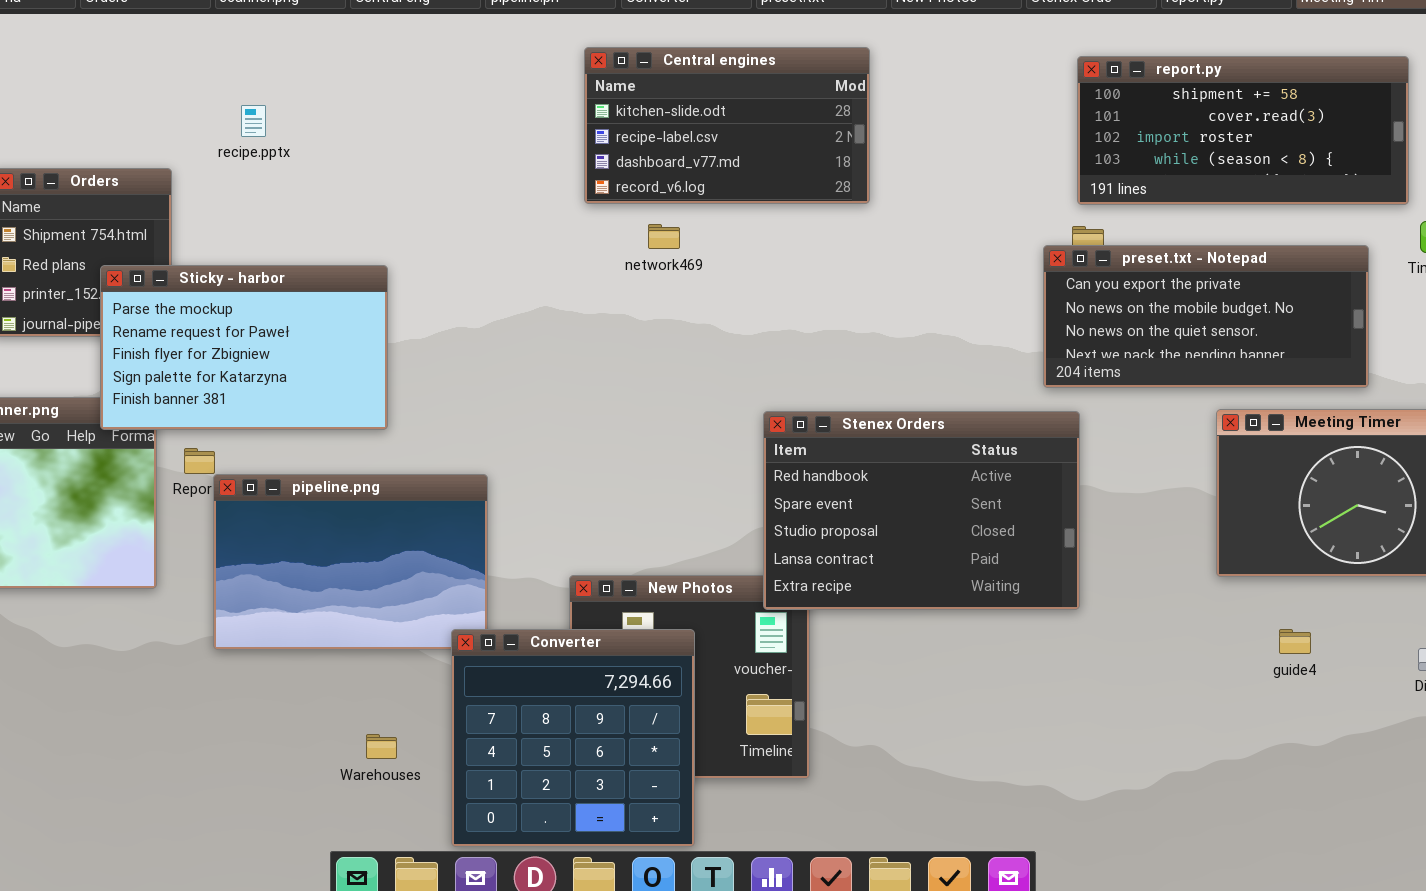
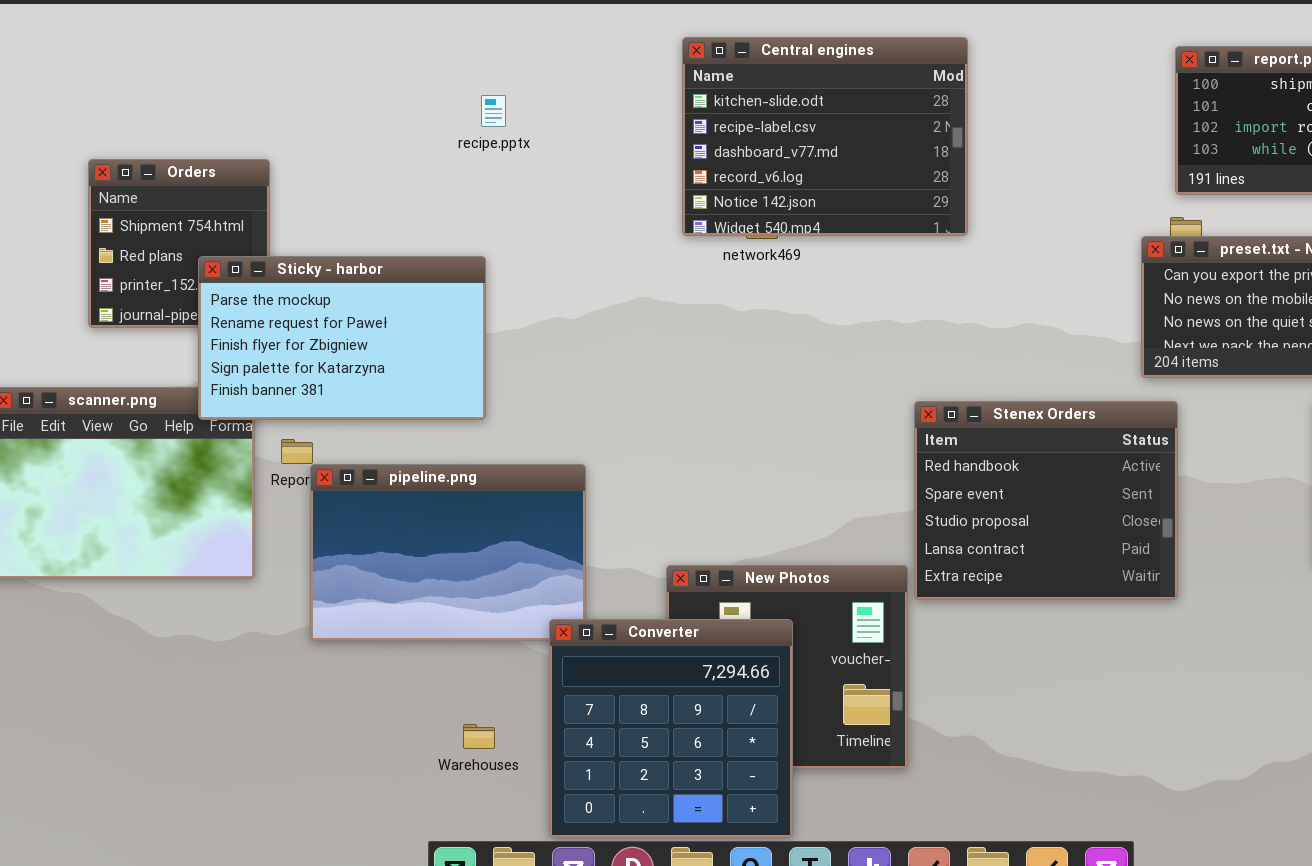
Central engines: [584,47,870,204] -> [682,37,968,236], resized
recipe.pptx: [241,105,266,137] -> [481,95,506,127], moved
Stenex Orders: [763,411,1080,610] -> [914,401,1178,600], resized

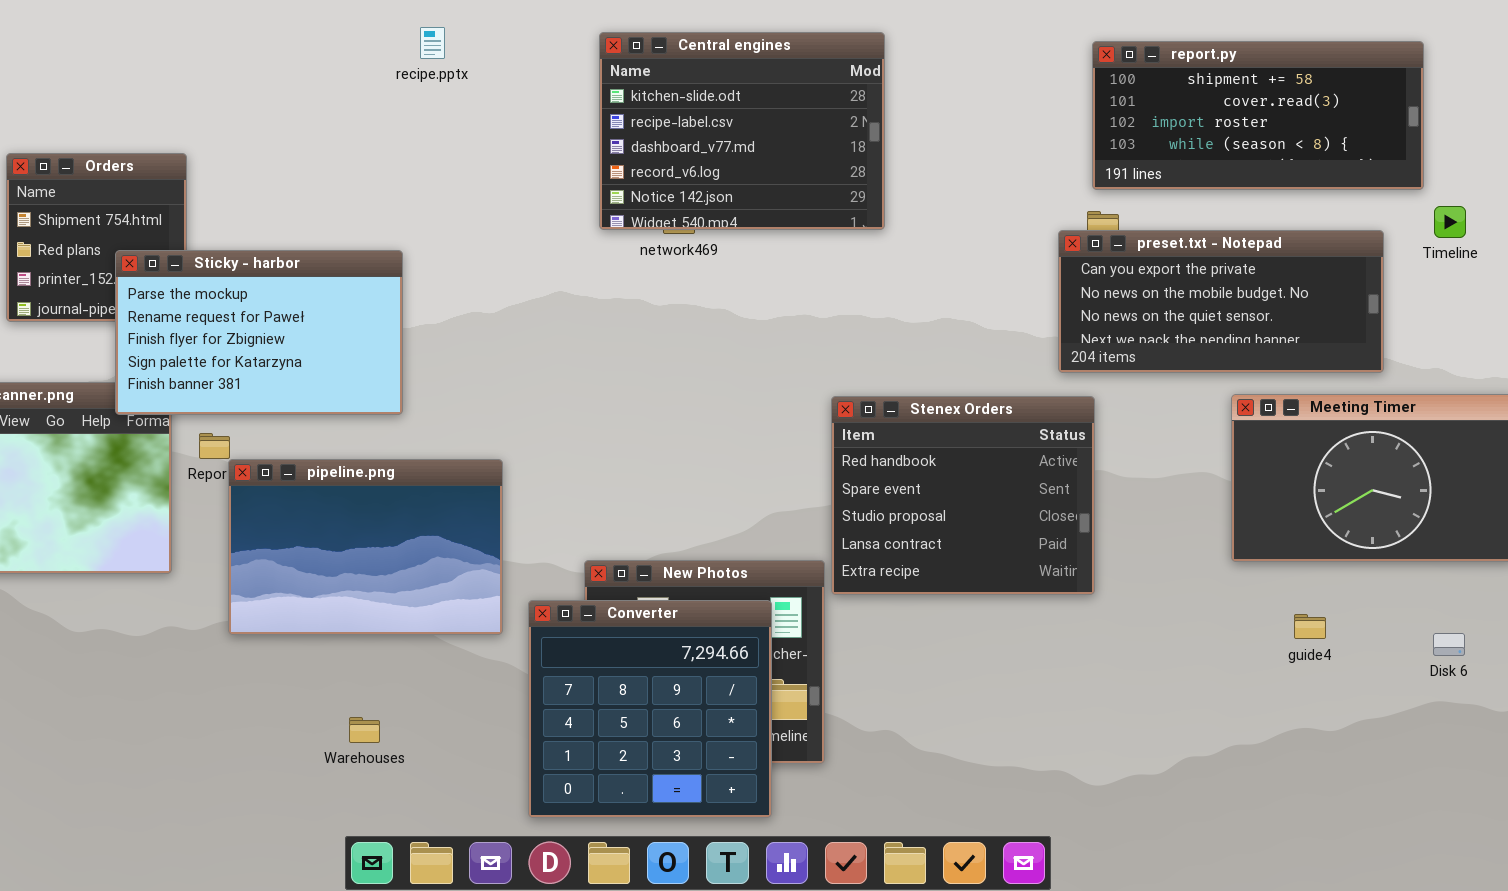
recipe.pptx: [481,95,506,127] -> [420,27,445,59], moved
Converter: [549,619,793,838] -> [528,600,772,818], moved
Warehouses: [463,724,495,749] -> [349,717,380,743], moved

